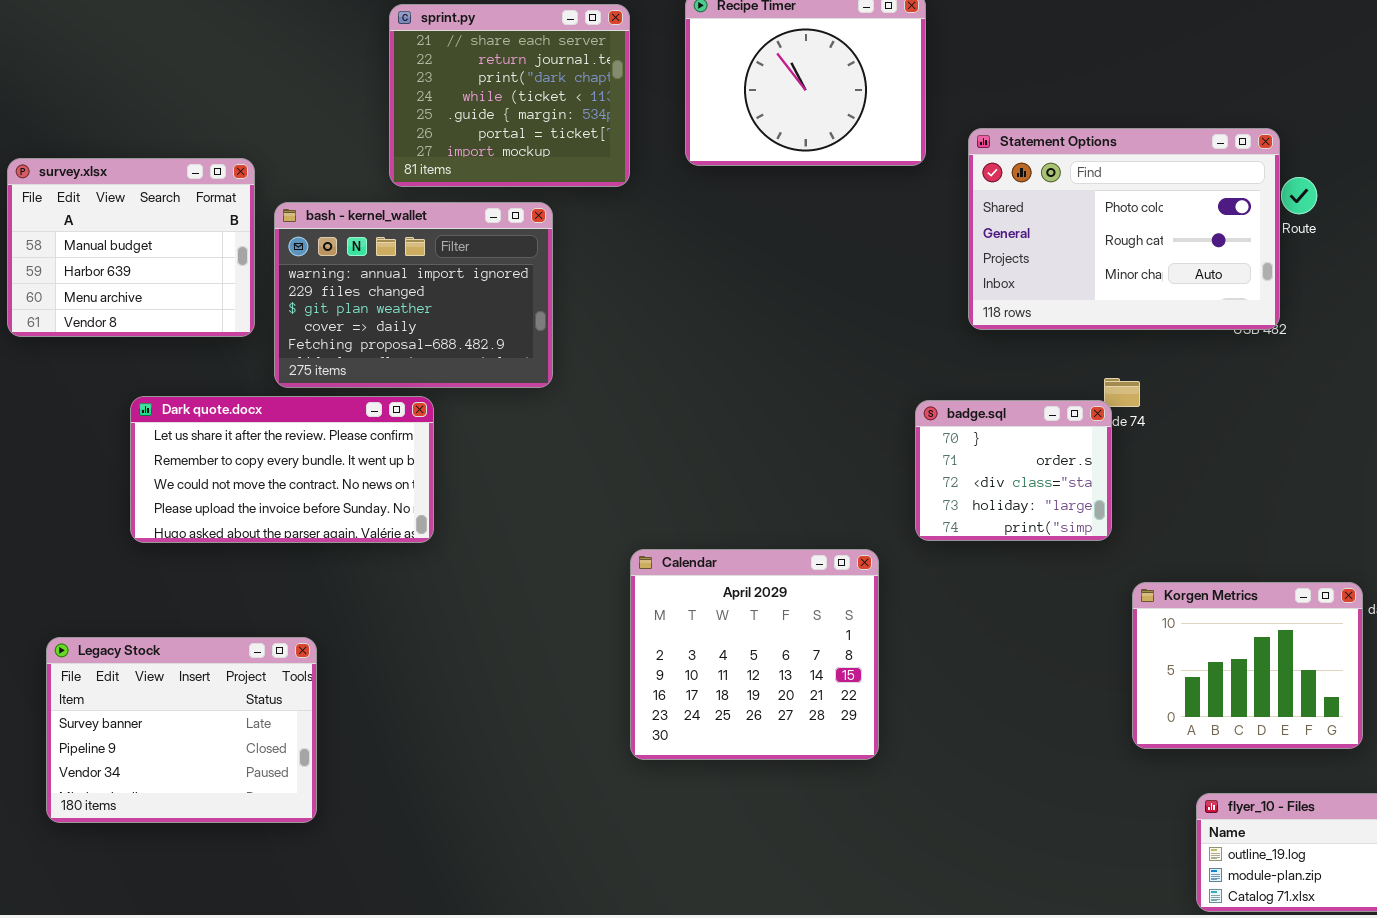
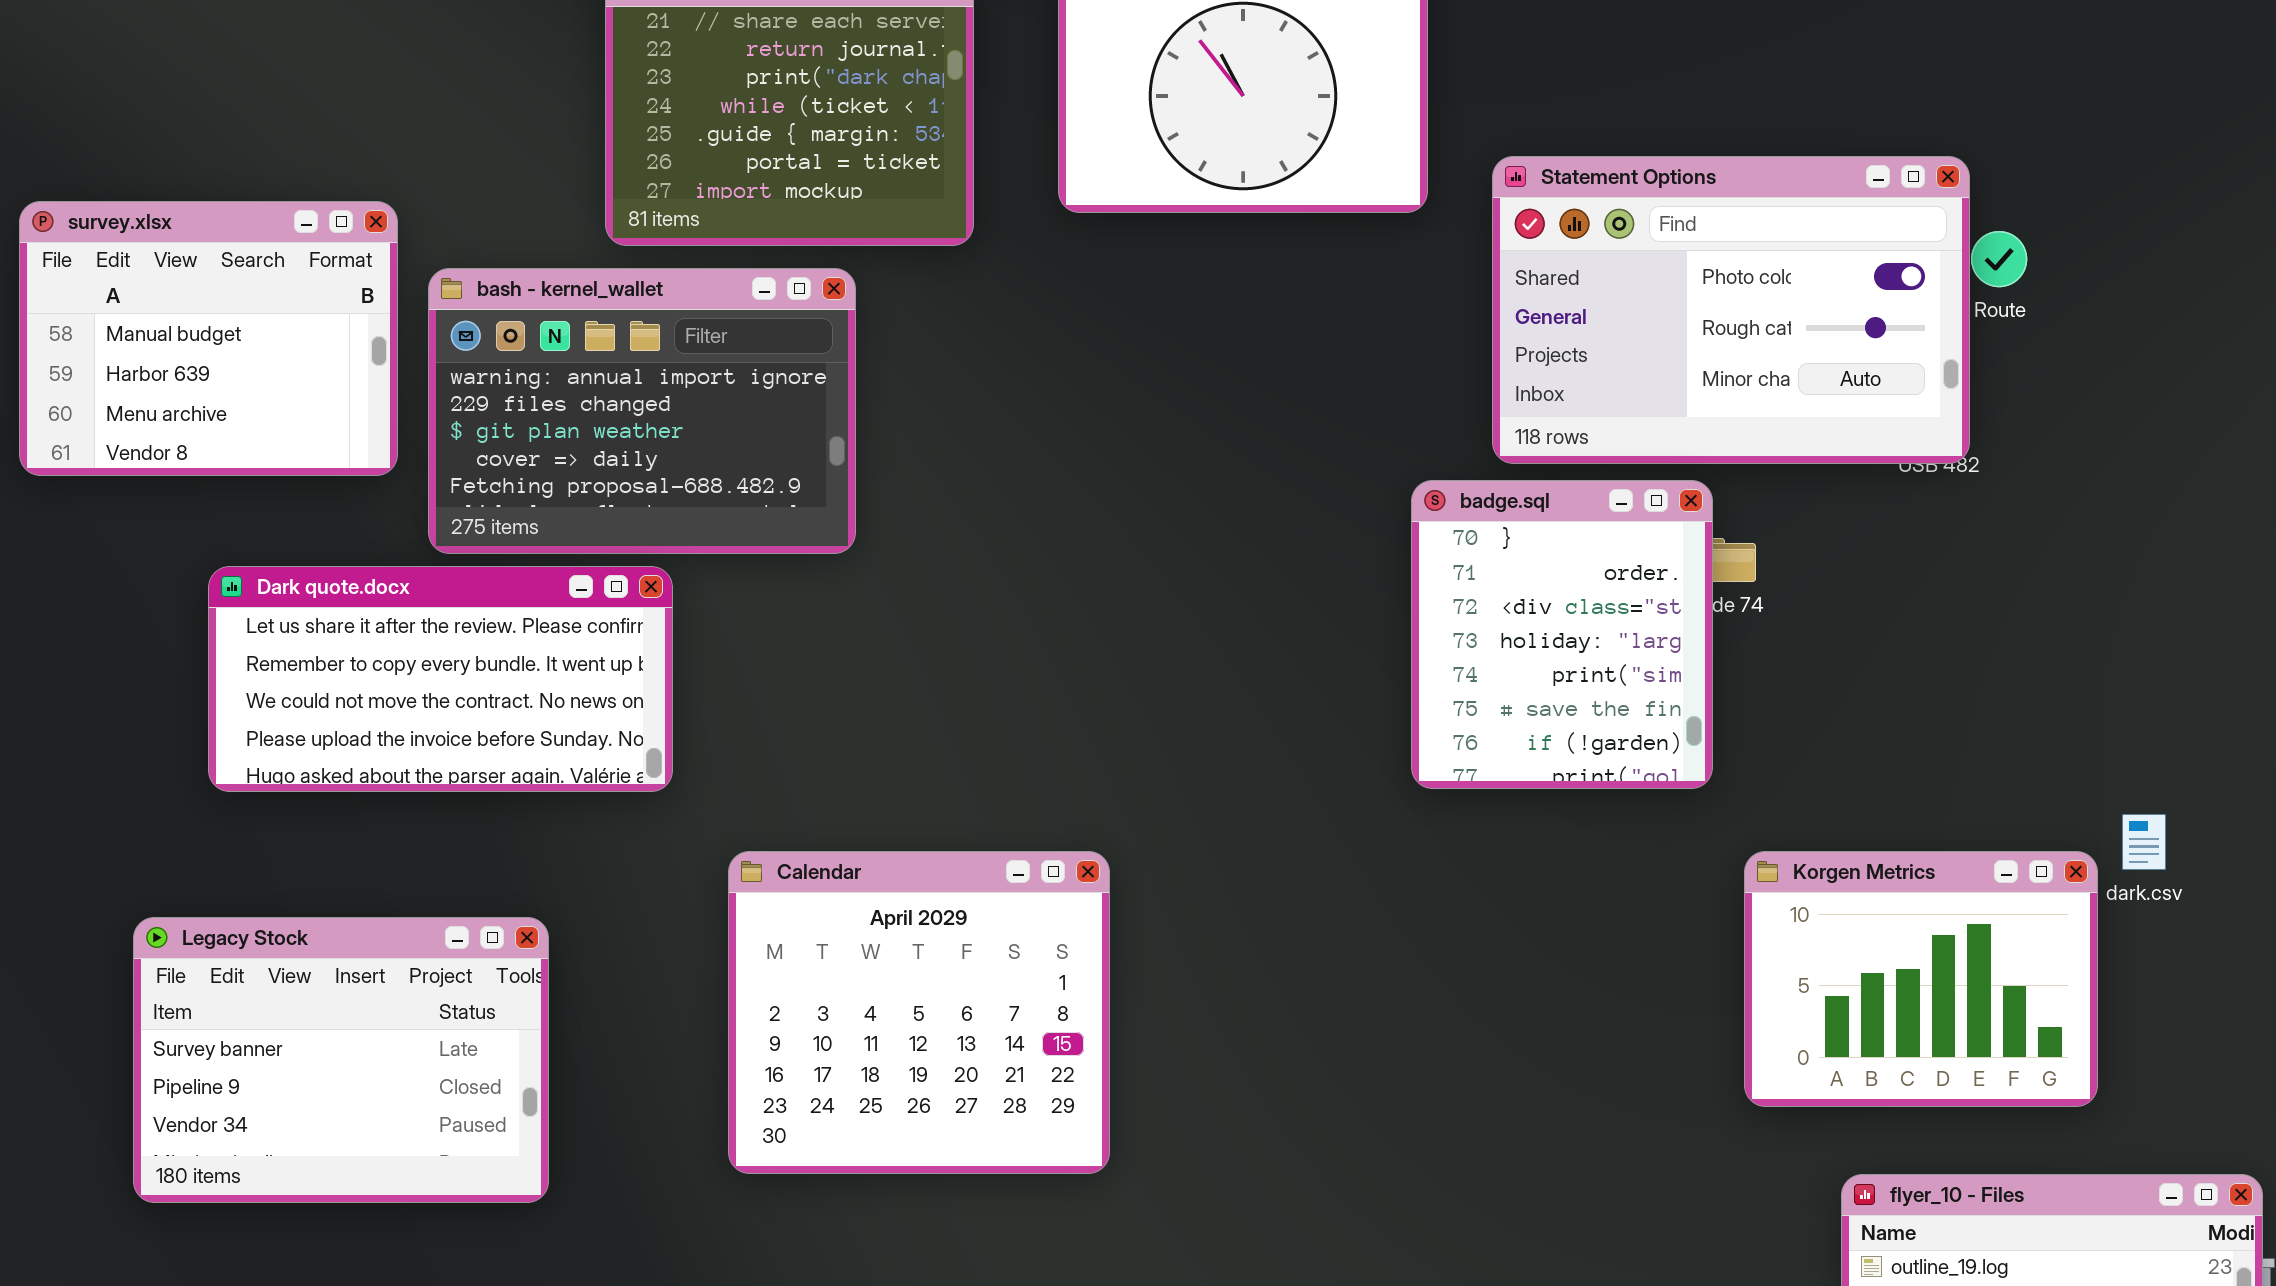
badge.sql: [915,400,1112,541] -> [1411,480,1713,789], resized
Calendar: [630,549,879,760] -> [728,851,1110,1174], moved
Legacy Stock: [46,637,317,823] -> [133,917,549,1203], moved

